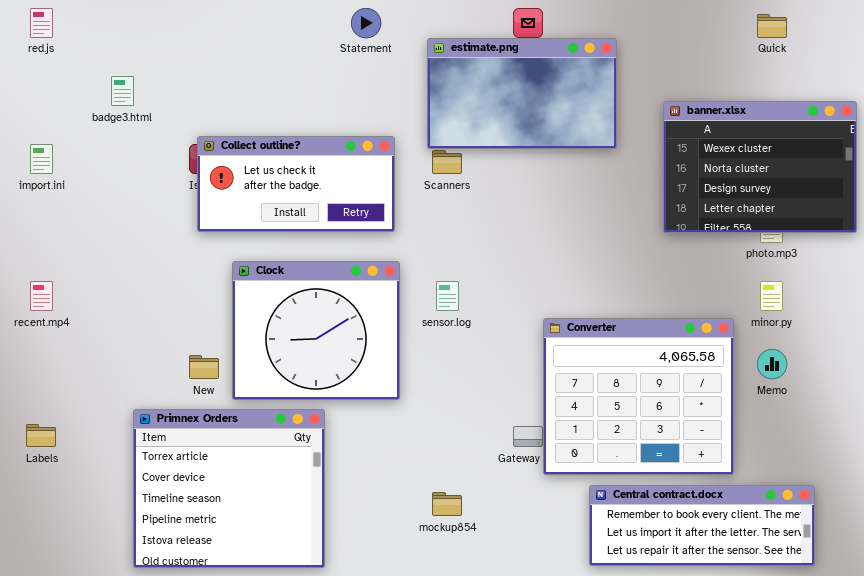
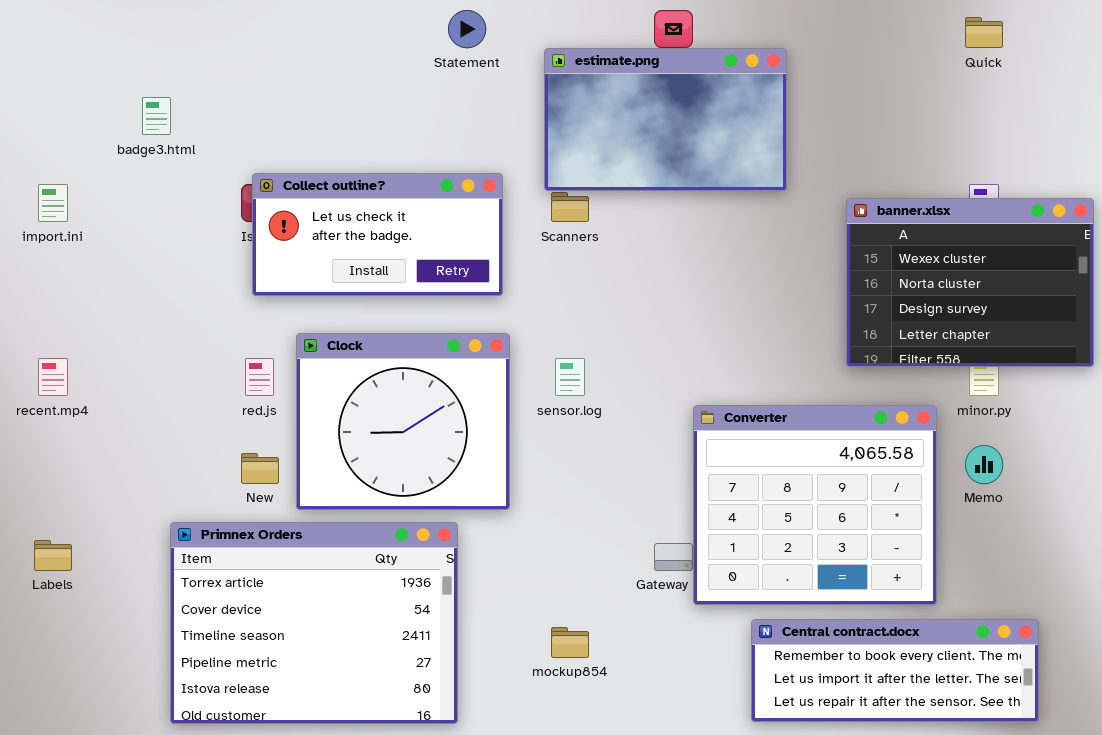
red.js: [30,8,53,38] -> [245,358,274,396], moved
banner.xlsx: [663,101,857,233] -> [846,198,1094,367], moved
Primnex Orders: [133,409,325,568] -> [170,522,458,724], resized

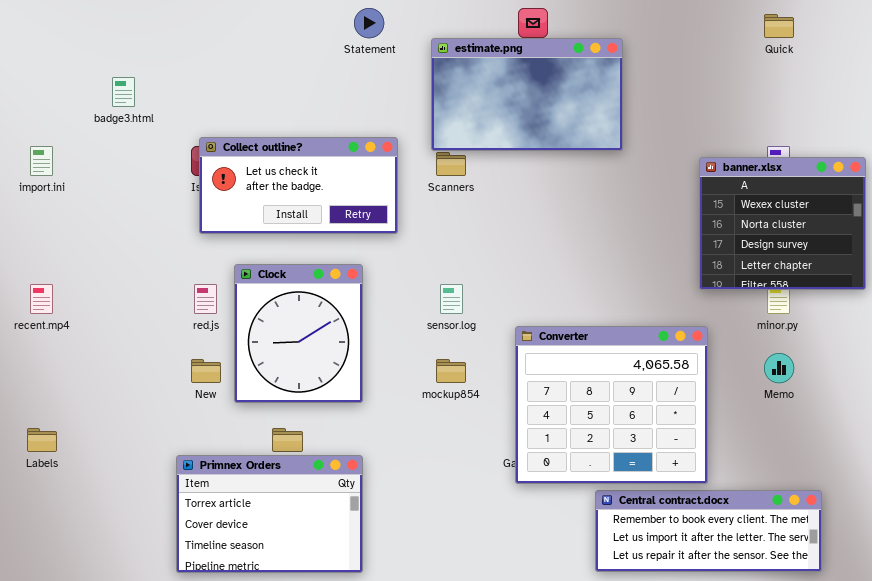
banner.xlsx: [846,198,1094,367] -> [699,157,866,290], resized
Clock: [296,333,510,510] -> [234,264,363,403], resized
Converter: [693,405,937,605] -> [515,326,708,484], moved
Primnex Orders: [170,522,458,724] -> [176,455,363,573], resized
mockup854: [551,627,589,658] -> [436,359,466,383], moved

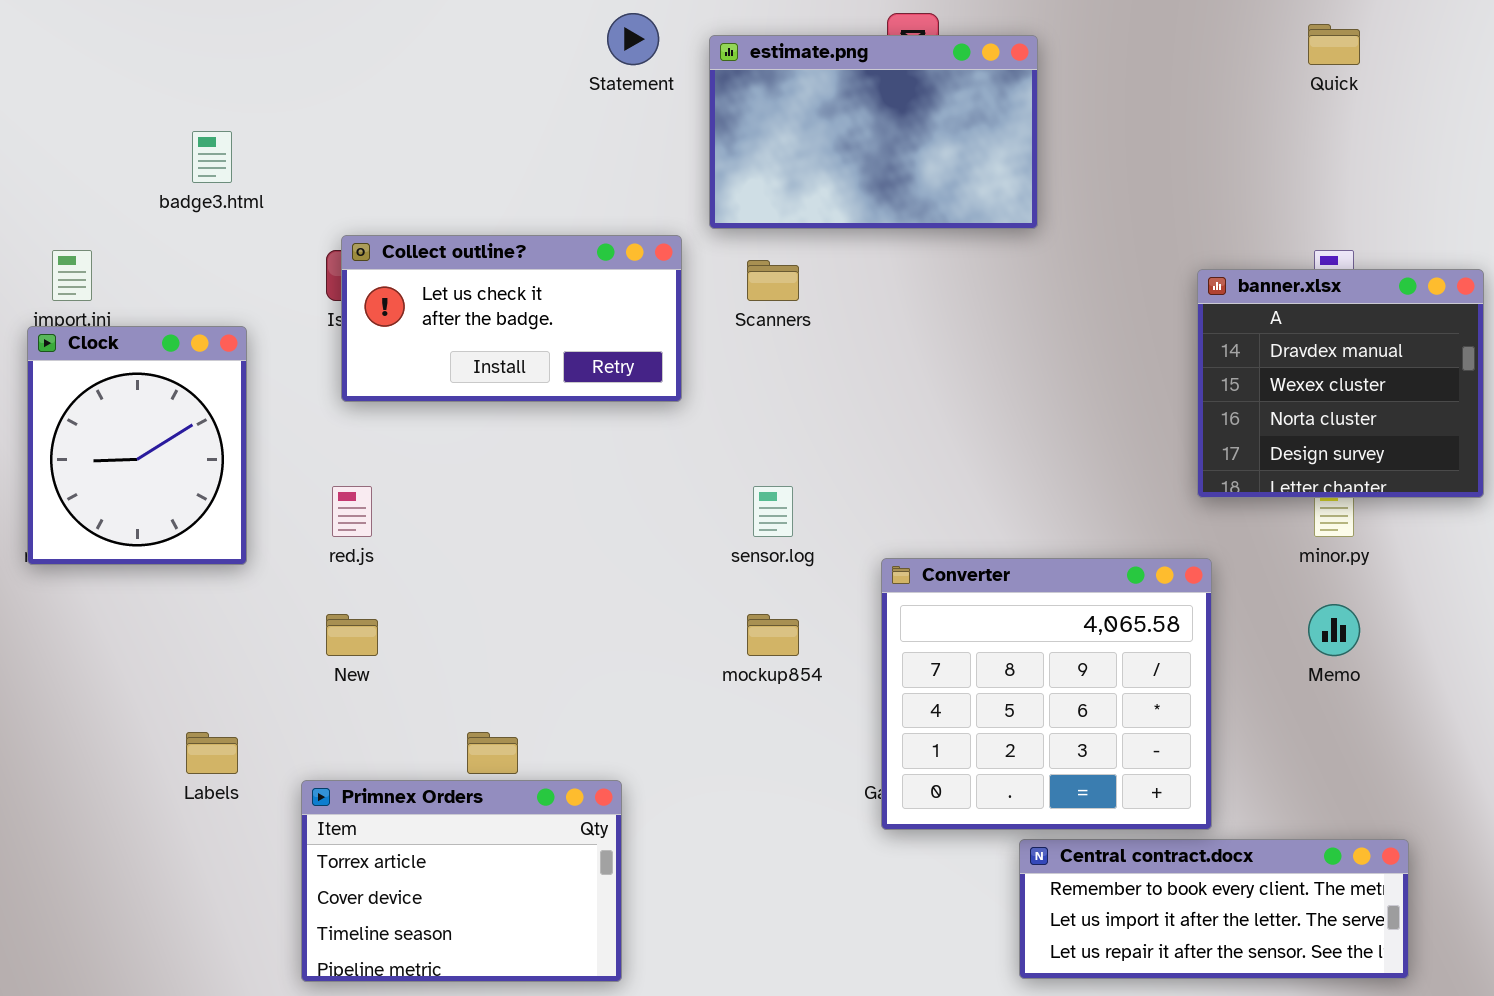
estimate.png: [431,38,623,151] -> [709,35,1038,229], moved
banner.xlsx: [699,157,866,290] -> [1197,269,1484,498], scrolled up 1 row
Clock: [234,264,363,403] -> [27,326,247,565], moved
Labels: [27,428,57,452] -> [186,732,238,774], moved

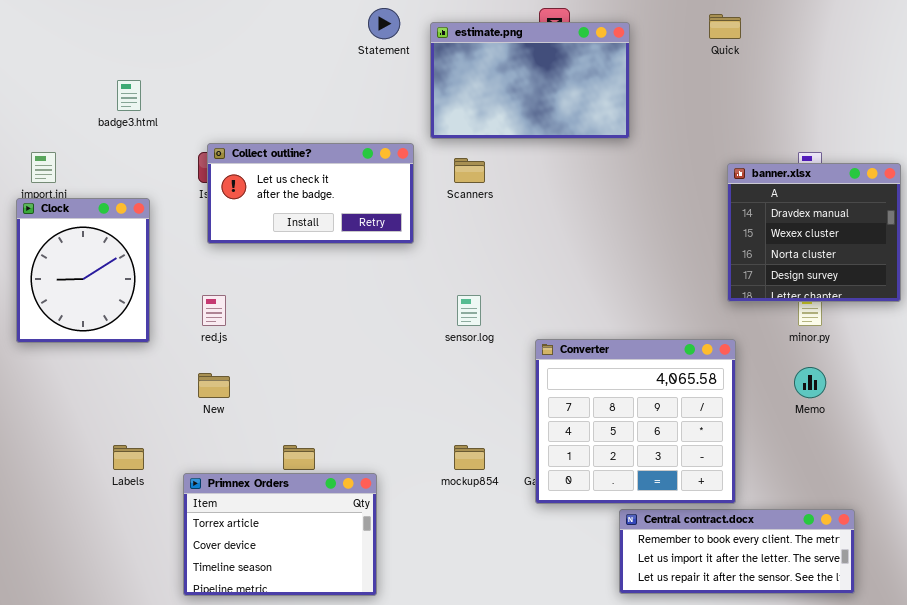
Quick: [1308,24,1360,65] -> [709,14,741,39], moved
mockup854: [747,614,799,656] -> [454,445,485,470], moved

